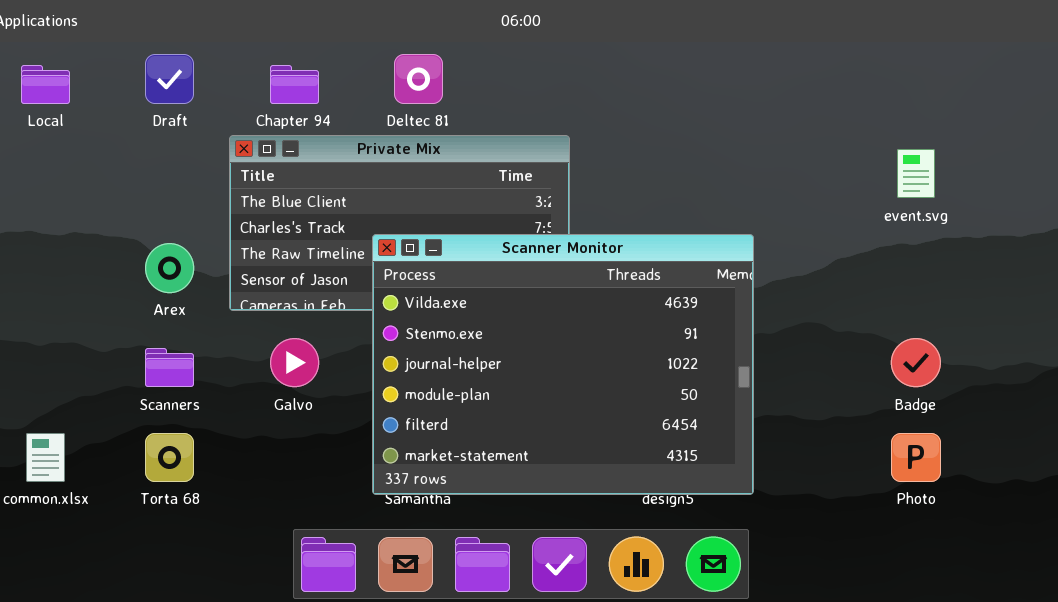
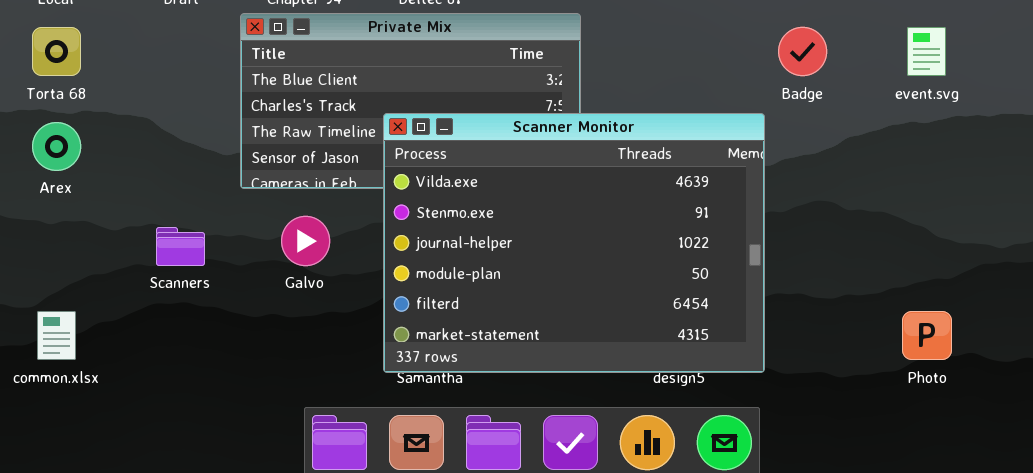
Arex: [145,243,194,293] -> [32,122,81,171], moved
Badge: [891,338,941,387] -> [778,27,827,76], moved
Torta 68: [145,433,194,482] -> [32,27,81,76], moved

